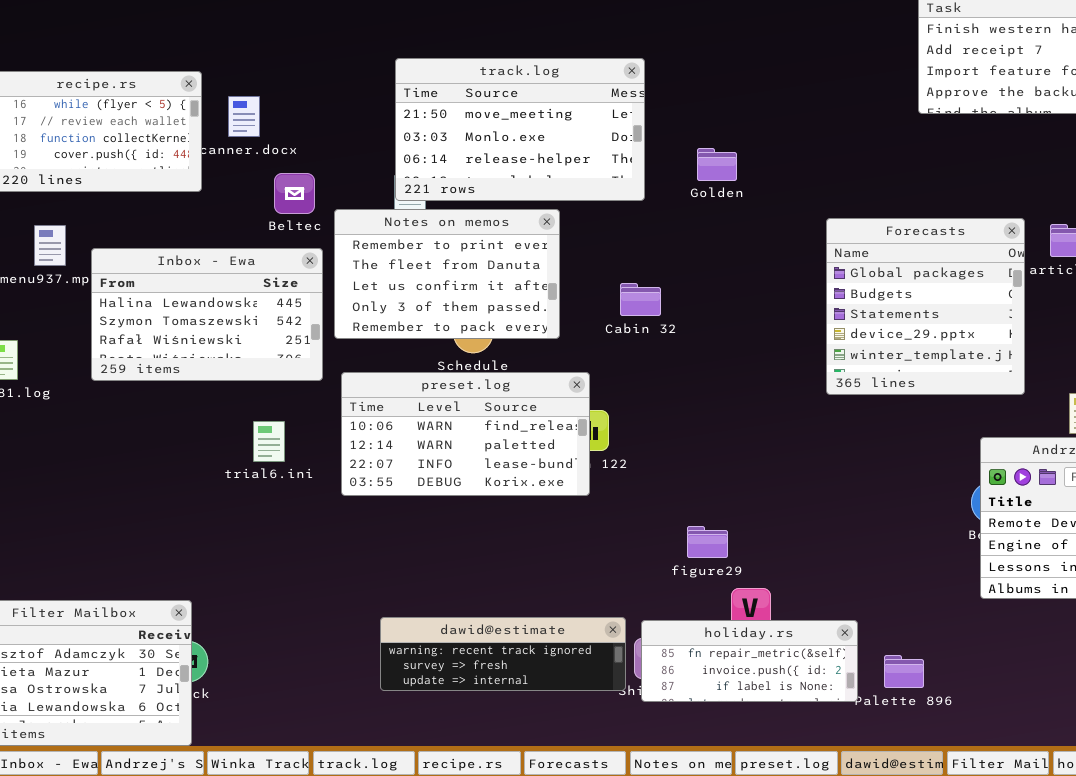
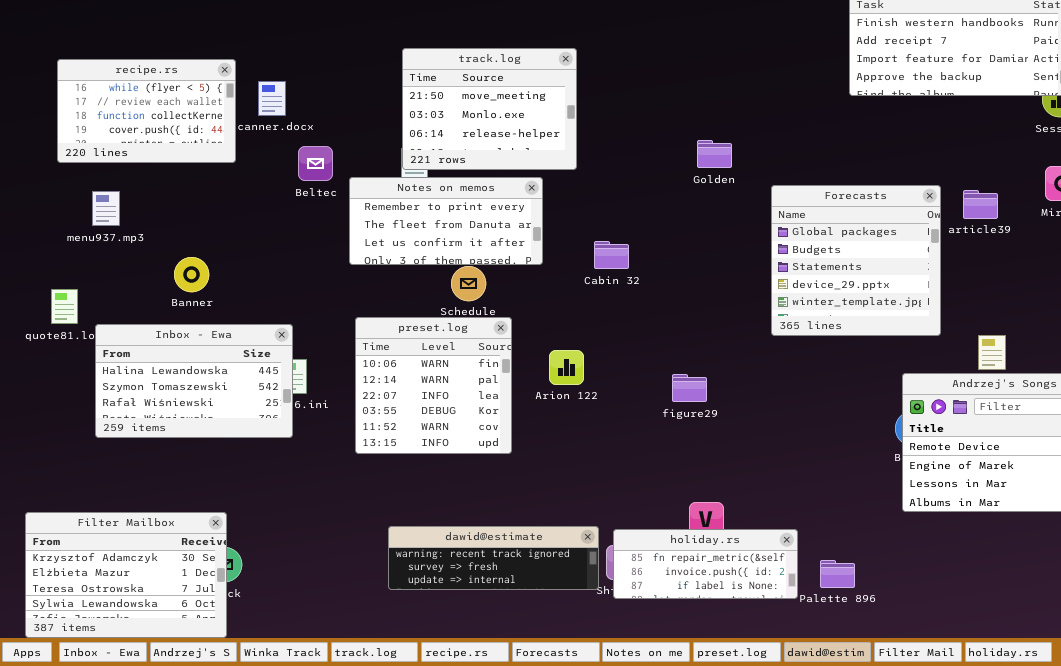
track.log: [395,58,645,201] -> [402,48,577,170], resized
Golden: [697,148,737,181] -> [697,140,732,168], moved
Notes on memos: [334,209,560,339] -> [349,177,543,265], resized
Inbox - Ewa: [91,248,323,381] -> [95,324,293,438], moved
preset.log: [341,372,590,496] -> [355,317,512,454], resized
figure29: [687,526,728,558] -> [672,374,707,402], moved

